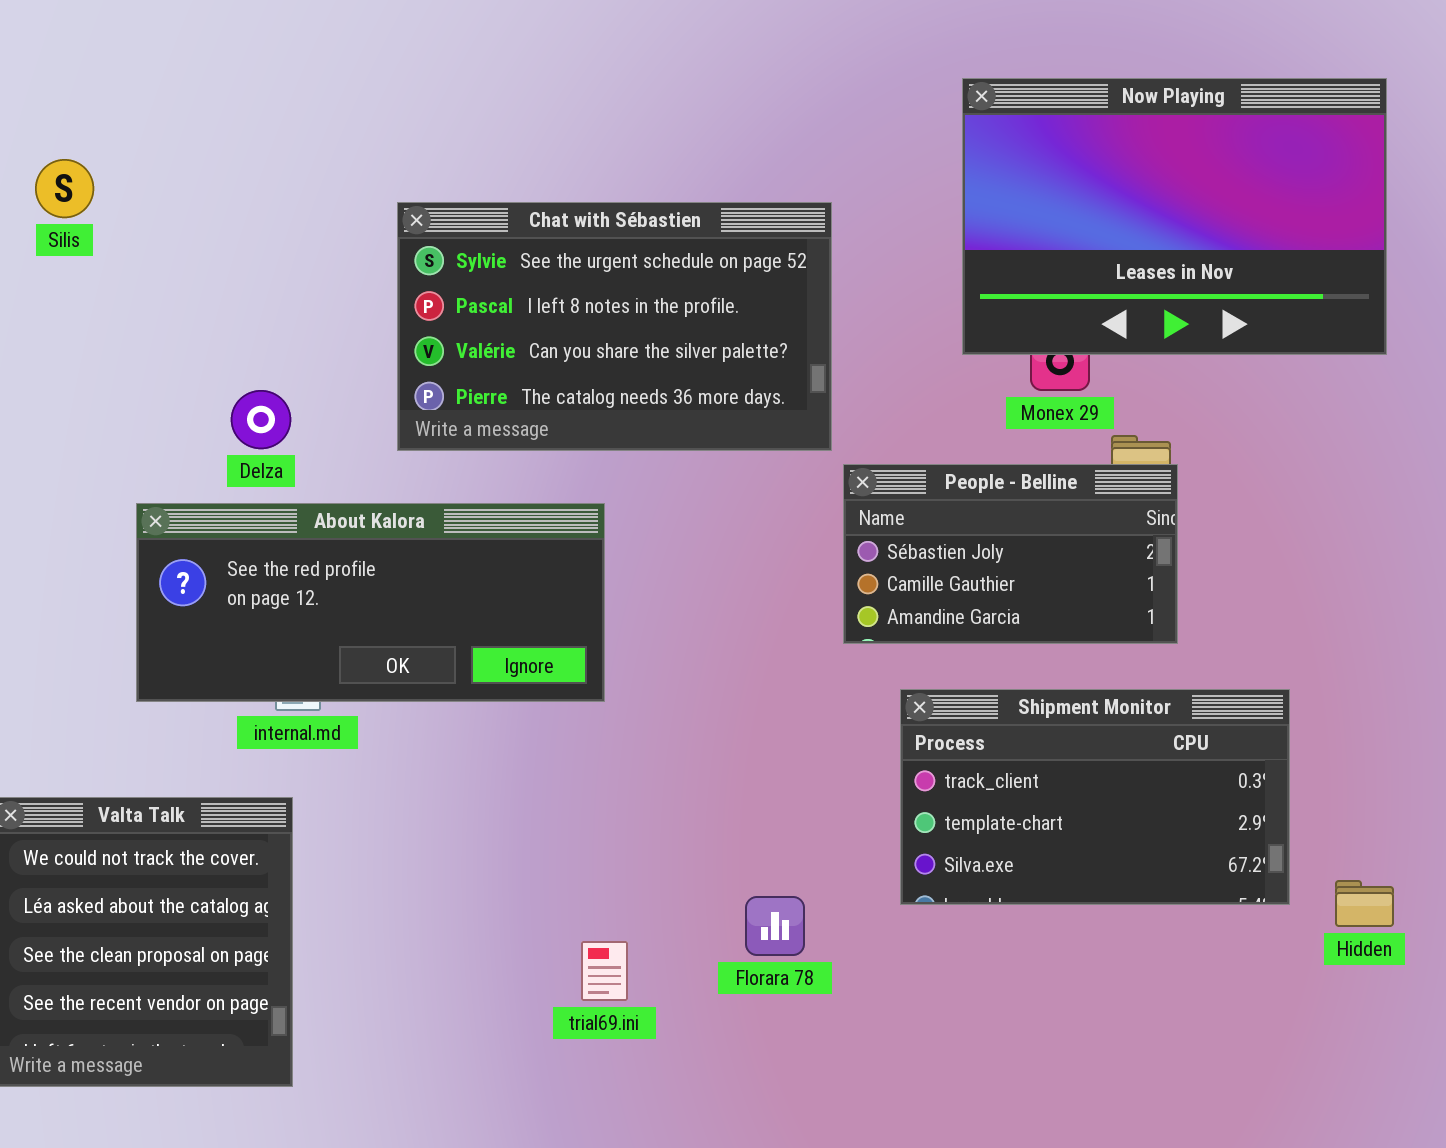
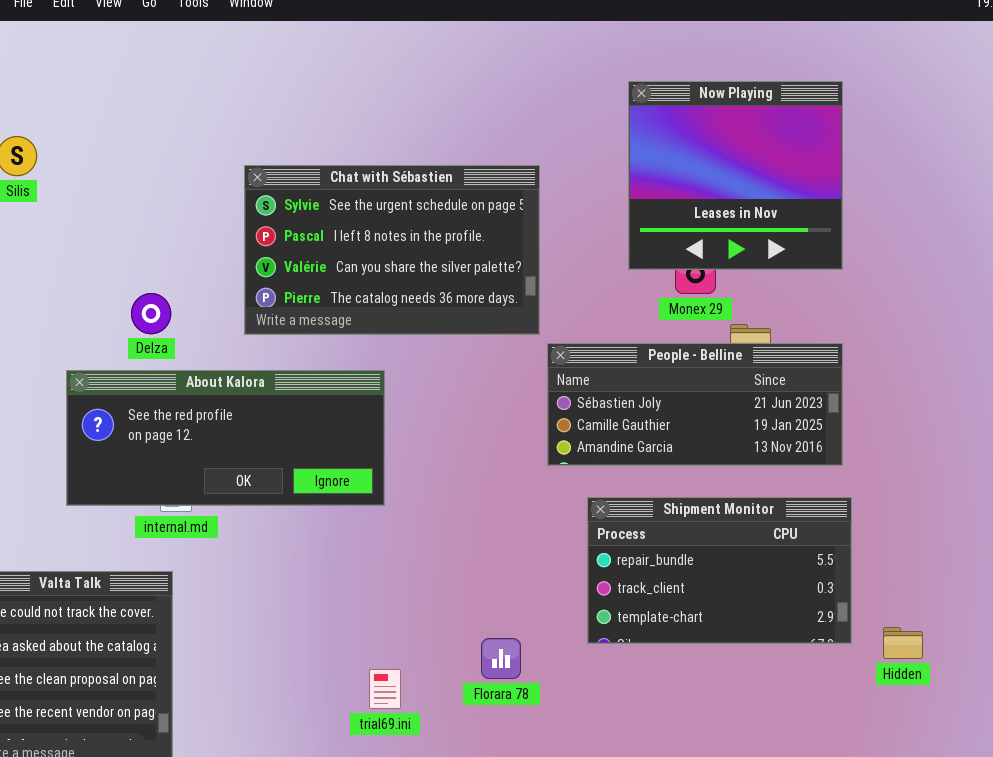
Now Playing: [962,78,1387,355] -> [628,81,843,270], resized
People - Belline: [843,464,1178,644] -> [547,343,843,466], resized
Shipment Monitor: [900,689,1290,905] -> [587,497,852,644], scrolled up 1 row

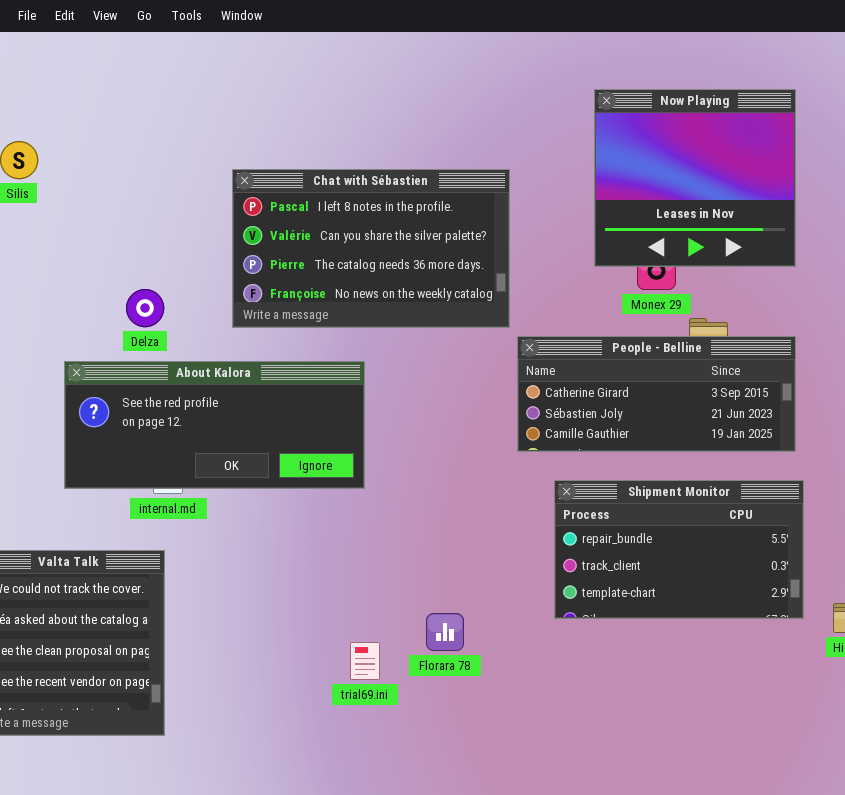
Chat with Sébastien: [244,165,540,335] -> [232,169,510,328], scrolled down 1 row
People - Belline: [547,343,843,466] -> [517,336,796,452], scrolled up 1 row
Florara 78: [481,638,521,679] -> [426,613,464,651], moved

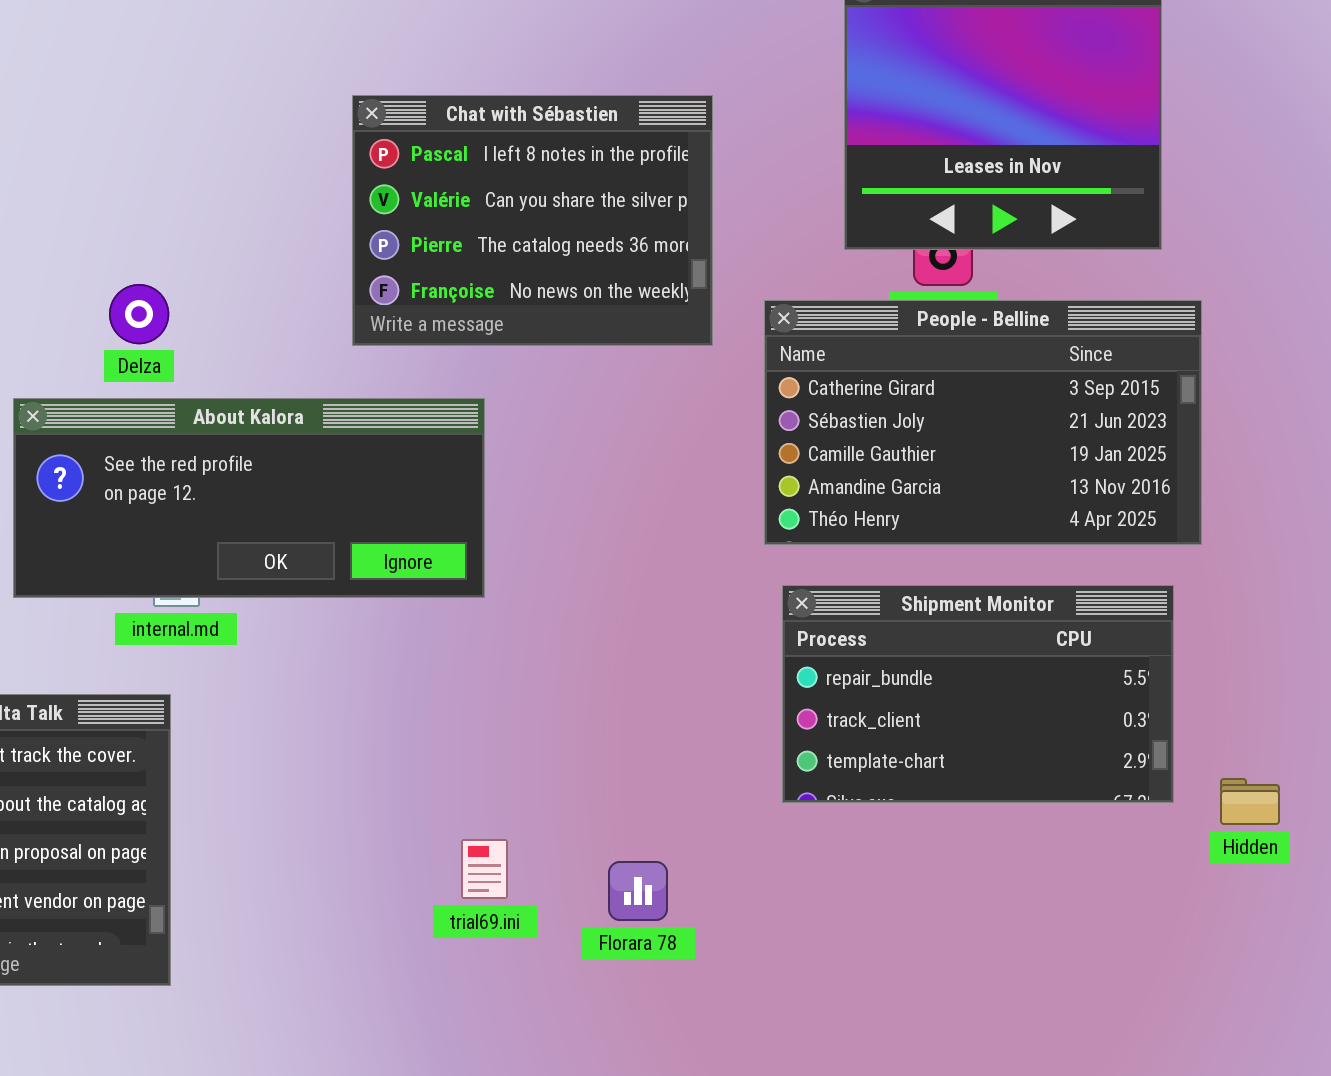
Chat with Sébastien: [232,169,510,328] -> [352,95,713,346], resized
People - Belline: [517,336,796,452] -> [764,300,1202,545], moved, resized
Florara 78: [426,613,464,651] -> [608,861,668,921], moved

